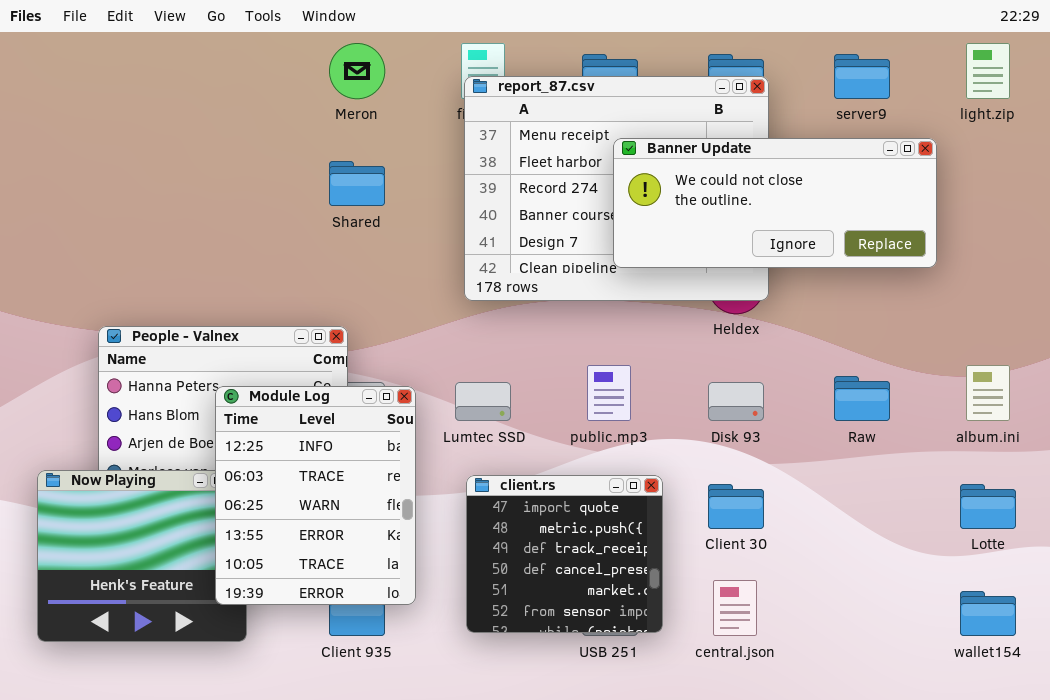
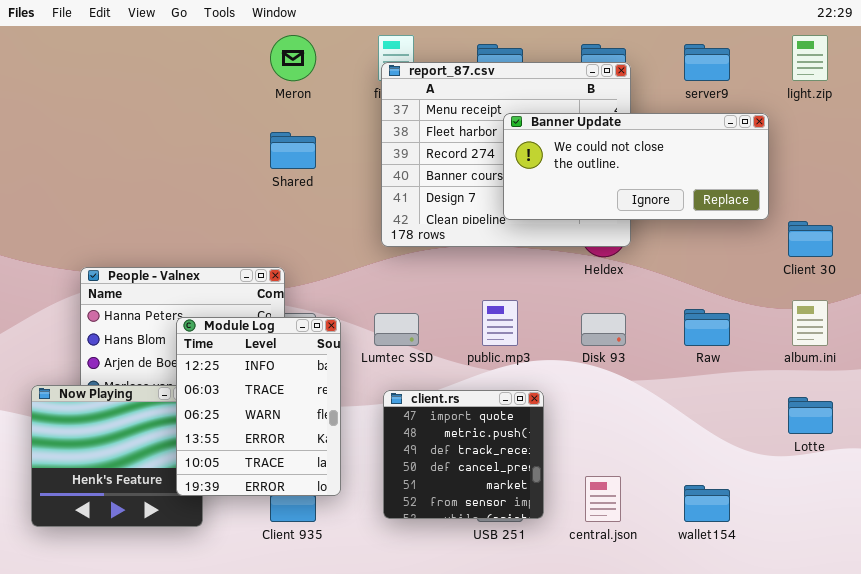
Client 30: [708,484,764,529] -> [788,221,833,257], moved
wallet154: [960,591,1016,636] -> [684,485,730,522], moved

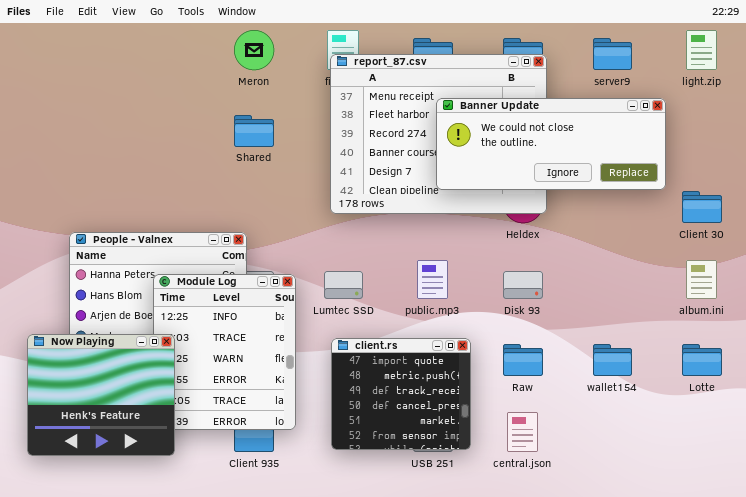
Raw: [684,309,730,346] -> [503,344,543,376], moved
Now Playing: [31,385,203,527] -> [27,334,175,456], raised
wallet154: [684,485,730,522] -> [593,344,632,376], moved

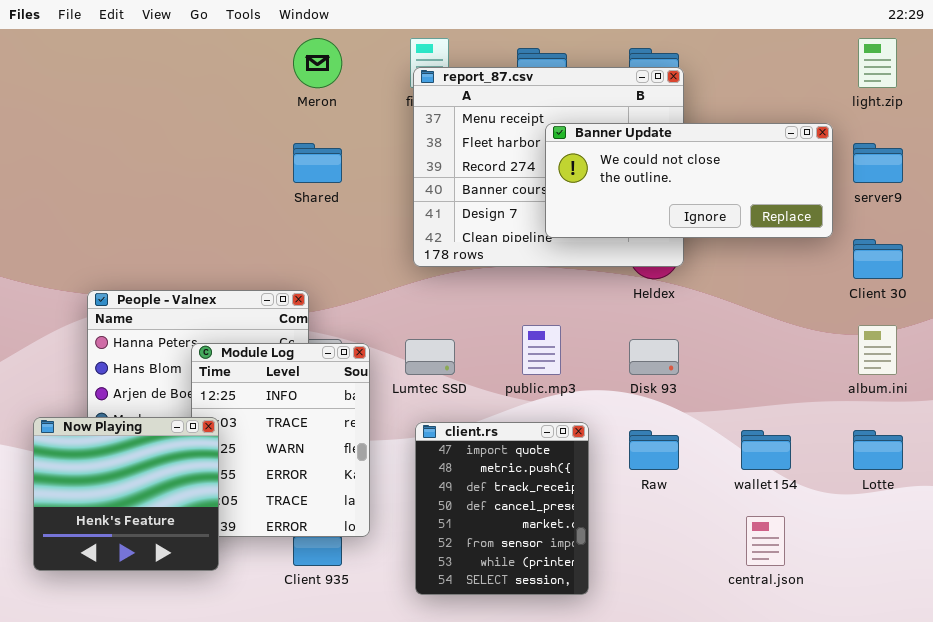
server9: [593,38,632,70] -> [853,143,903,183], moved
client.rs: [331,338,471,450] -> [415,422,589,595], resized
central.json: [507,412,538,452] -> [746,516,785,566], moved

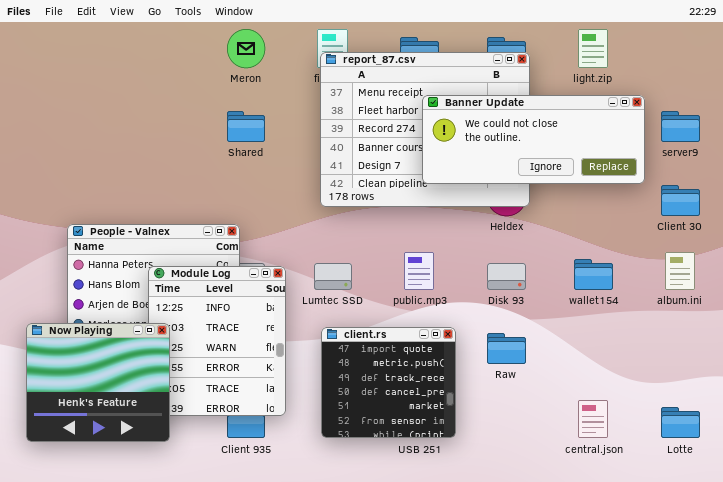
light.zip: [858,38,897,88] -> [578,29,608,68], moved
client.rs: [415,422,589,595] -> [321,327,456,438], resized
wallet154: [741,430,791,470] -> [574,259,613,290], moved
Lotte: [853,430,903,470] -> [661,407,700,438], moved

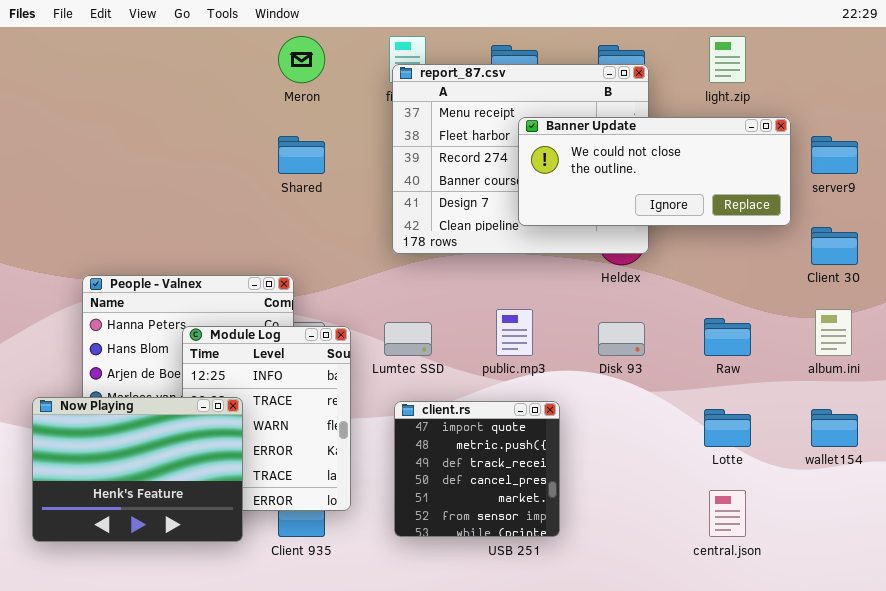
wallet154: [574,259,613,290] -> [811,409,858,447], moved
Now Playing: [26,323,170,442] -> [32,397,243,542], resized
Raw: [487,333,526,364] -> [704,318,751,356], moved
Lotte: [661,407,700,438] -> [704,409,751,447], moved

